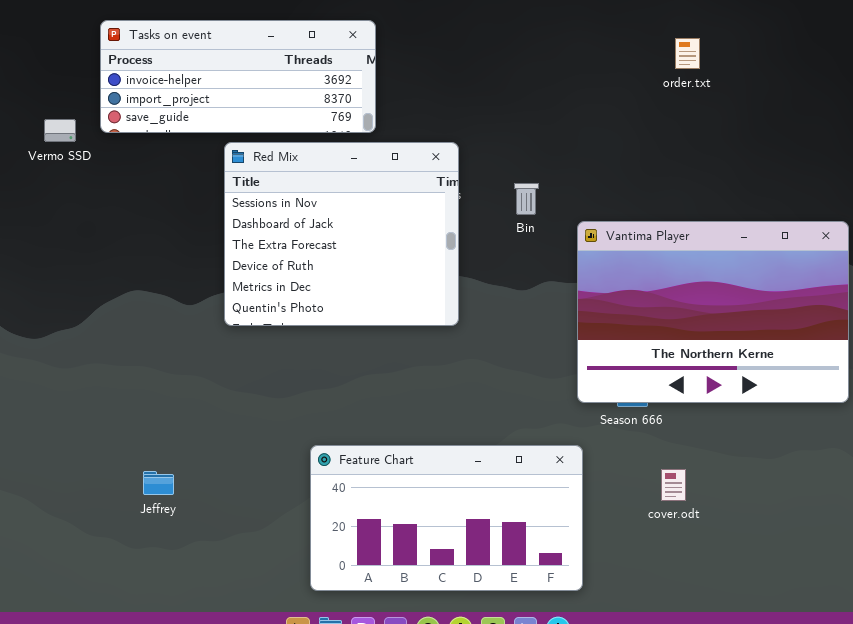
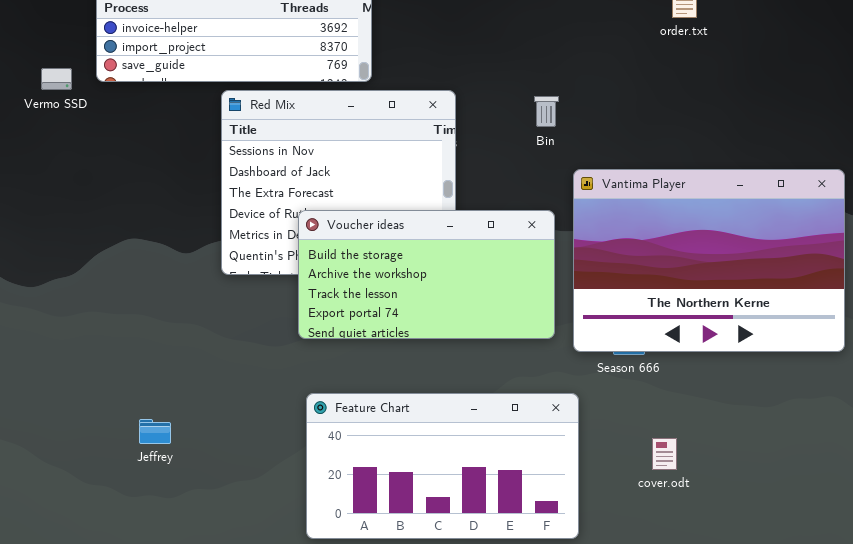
Bin: [514,183,539,215] -> [534,96,559,127], moved
Voucher ideas: none -> [298,210,555,339], opened
cover.odt: [661,469,686,501] -> [652,438,677,470], moved

